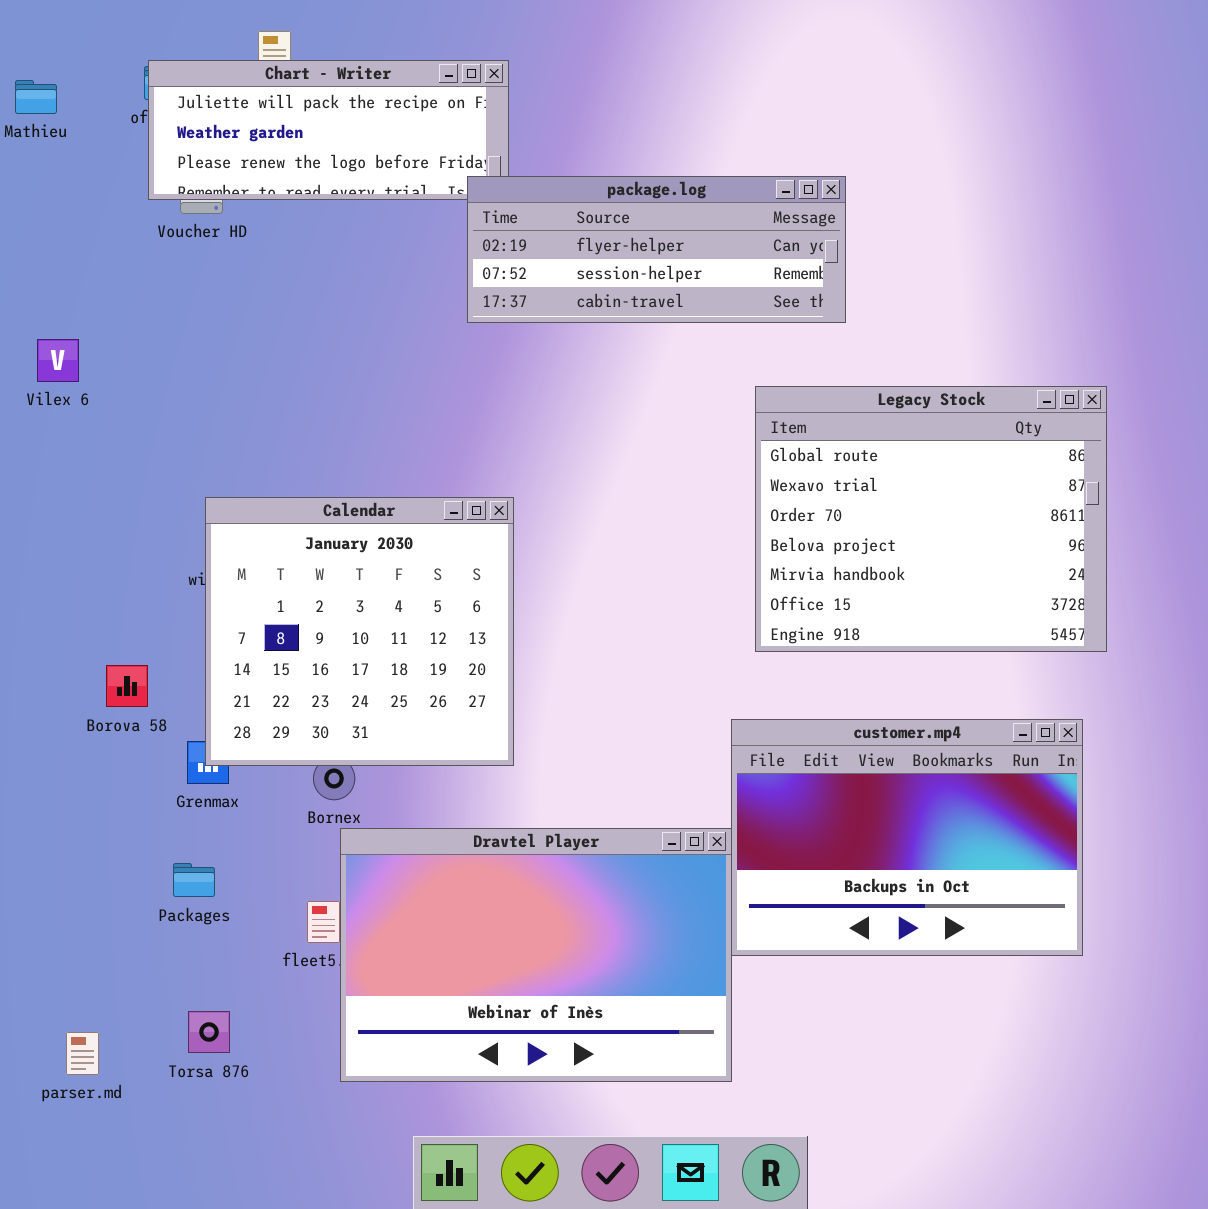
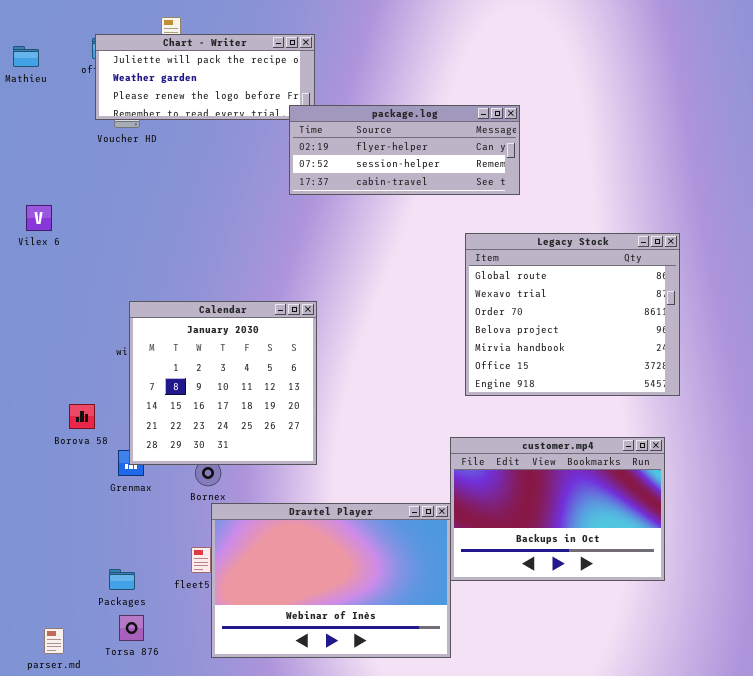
Packages: [173,863,215,897] -> [109,569,135,590], moved

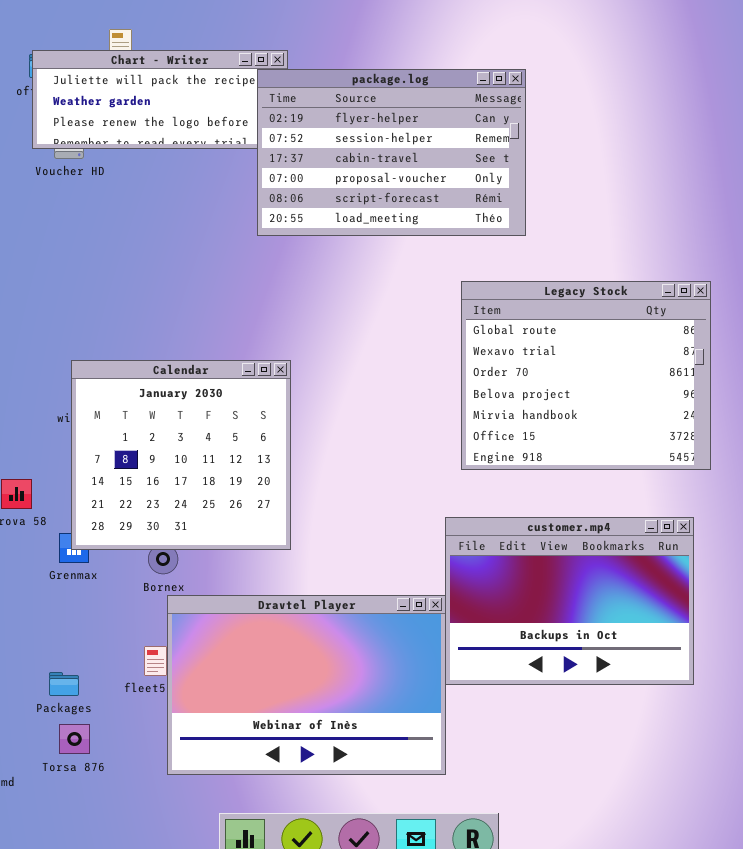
package.log: [289,105,520,195] -> [257,69,526,236], resized

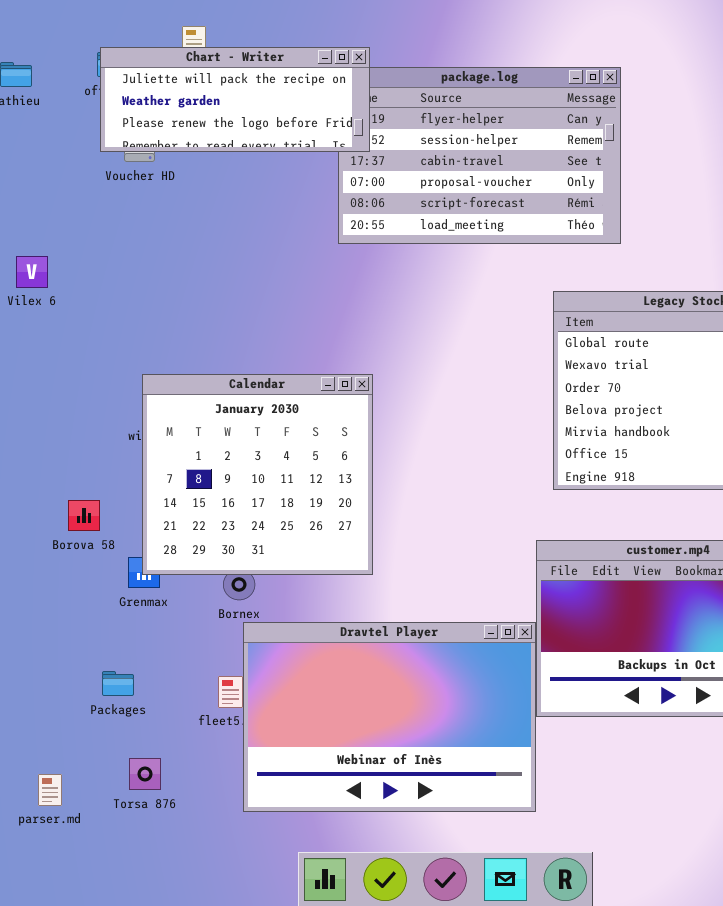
Chart - Writer: [32,50,288,149] -> [100,47,370,152], raised
Packages: [49,672,79,696] -> [102,671,134,696], moved

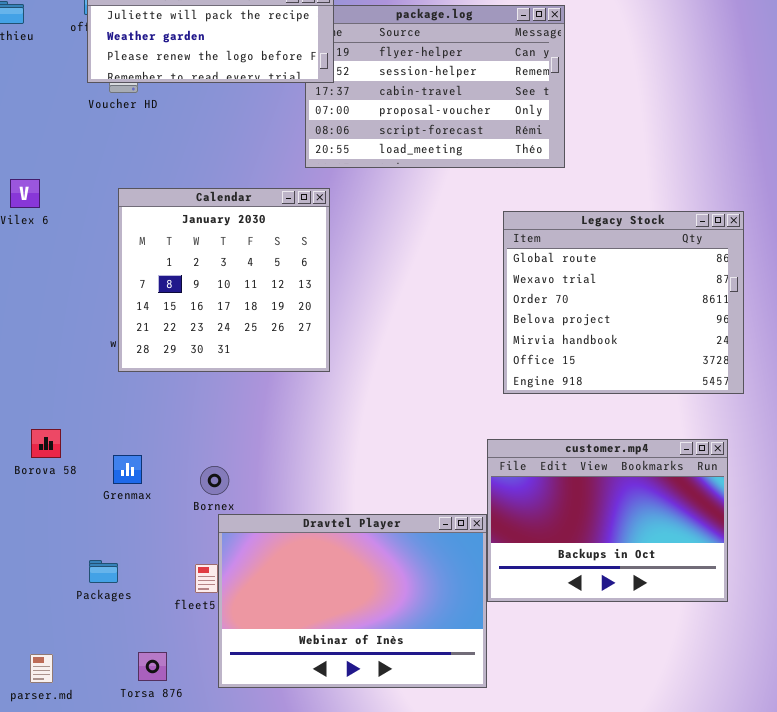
Calendar: [142,374,373,575] -> [118,188,330,372], moved
Borova 58: [68,500,100,531] -> [31,429,61,458], moved
Torsa 876: [129,758,161,790] -> [138,652,167,681], moved

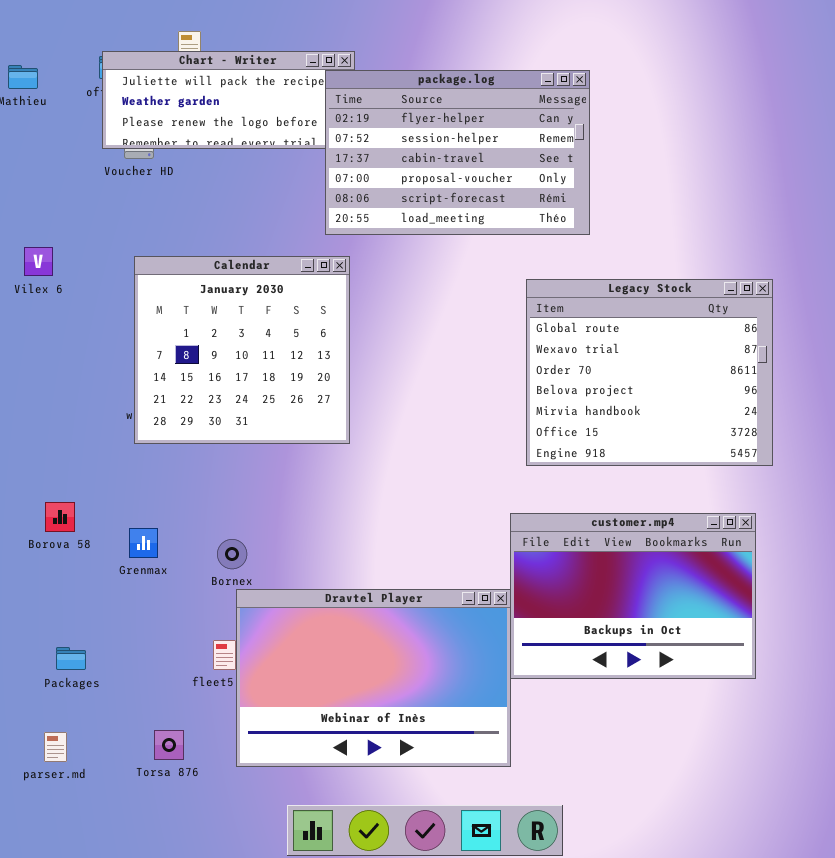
package.log: [305,5,565,168] -> [325,70,590,235], raised
Packages: [89,560,118,583] -> [56,647,86,670], moved

